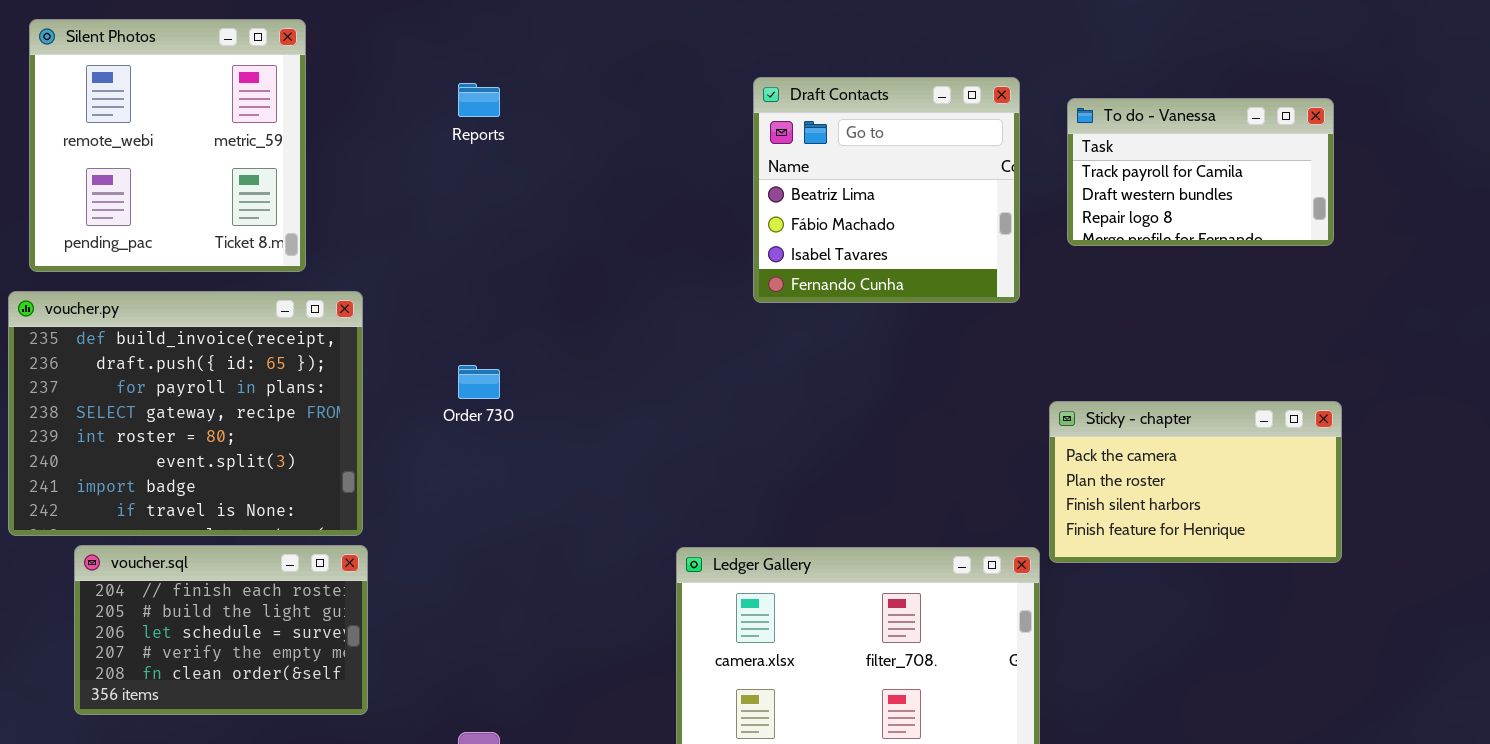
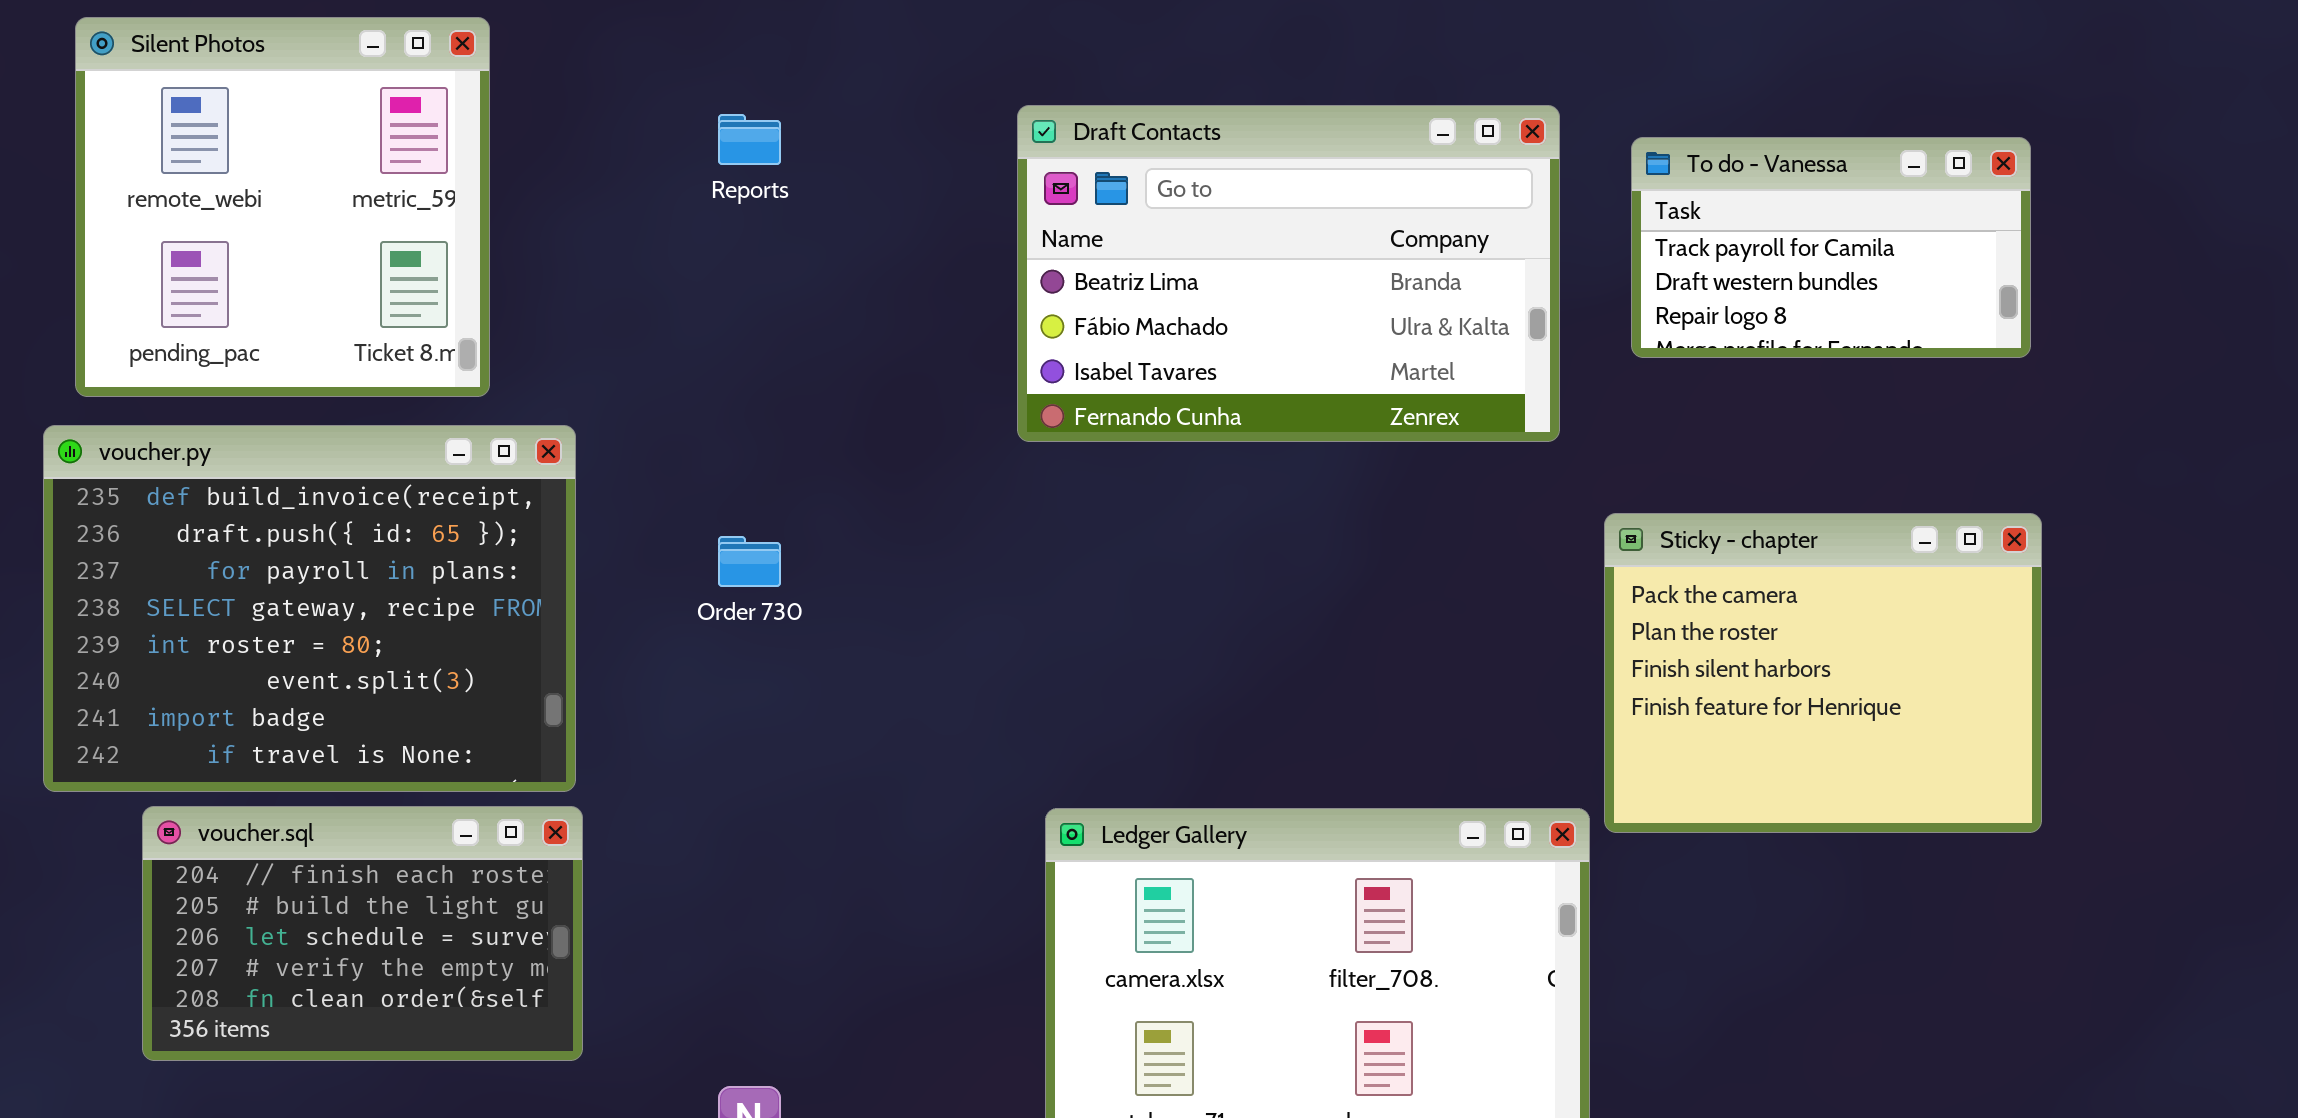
Draft Contacts: [753,77,1020,303] -> [1017,105,1560,442], resized
Sticky - chapter: [1049,401,1342,563] -> [1604,513,2042,833], resized

